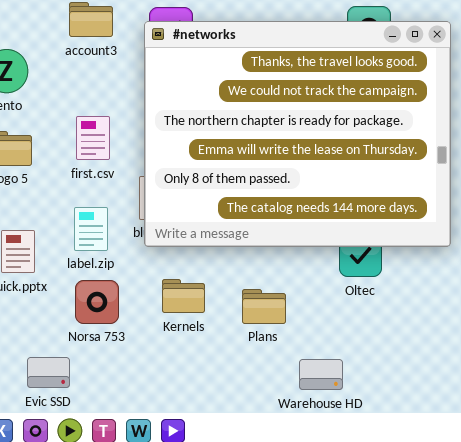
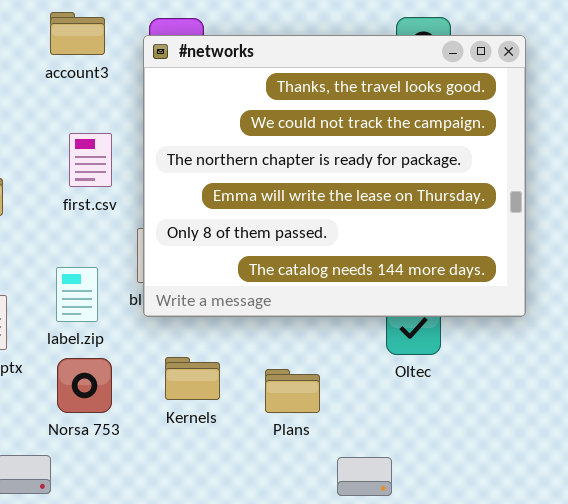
first.csv: [76,116,110,160] -> [69,133,112,187], moved

